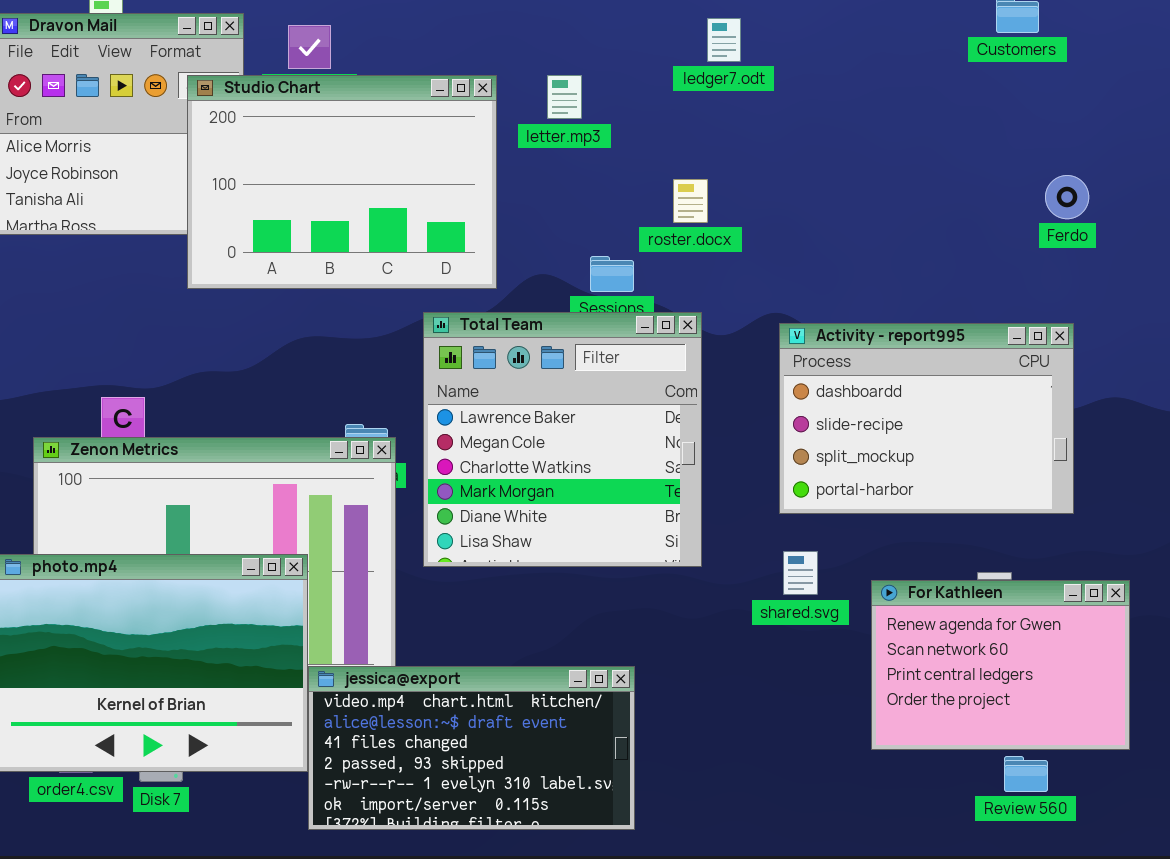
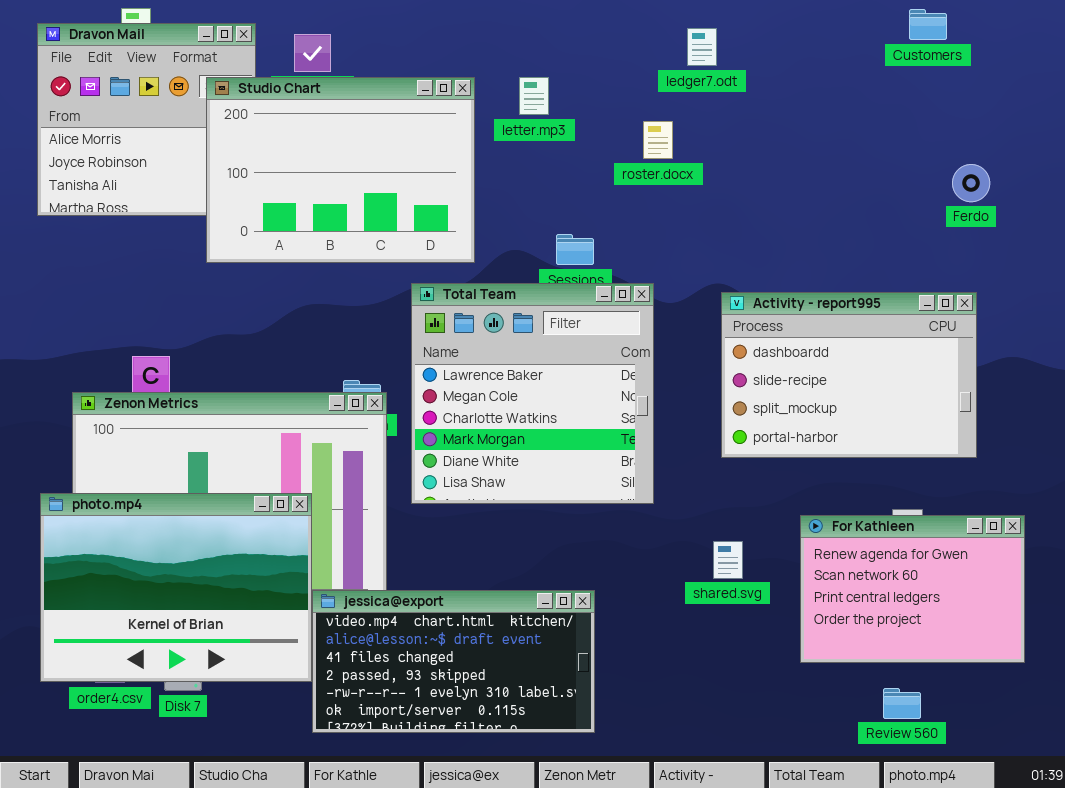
ledger7.odt: [707,18,741,62] -> [687,28,717,66], moved
roster.docx: [673,179,708,223] -> [643,121,673,159], moved
shared.svg: [783,551,818,595] -> [713,541,743,579], moved
Review 560: [1004,756,1048,792] -> [883,688,921,719], moved

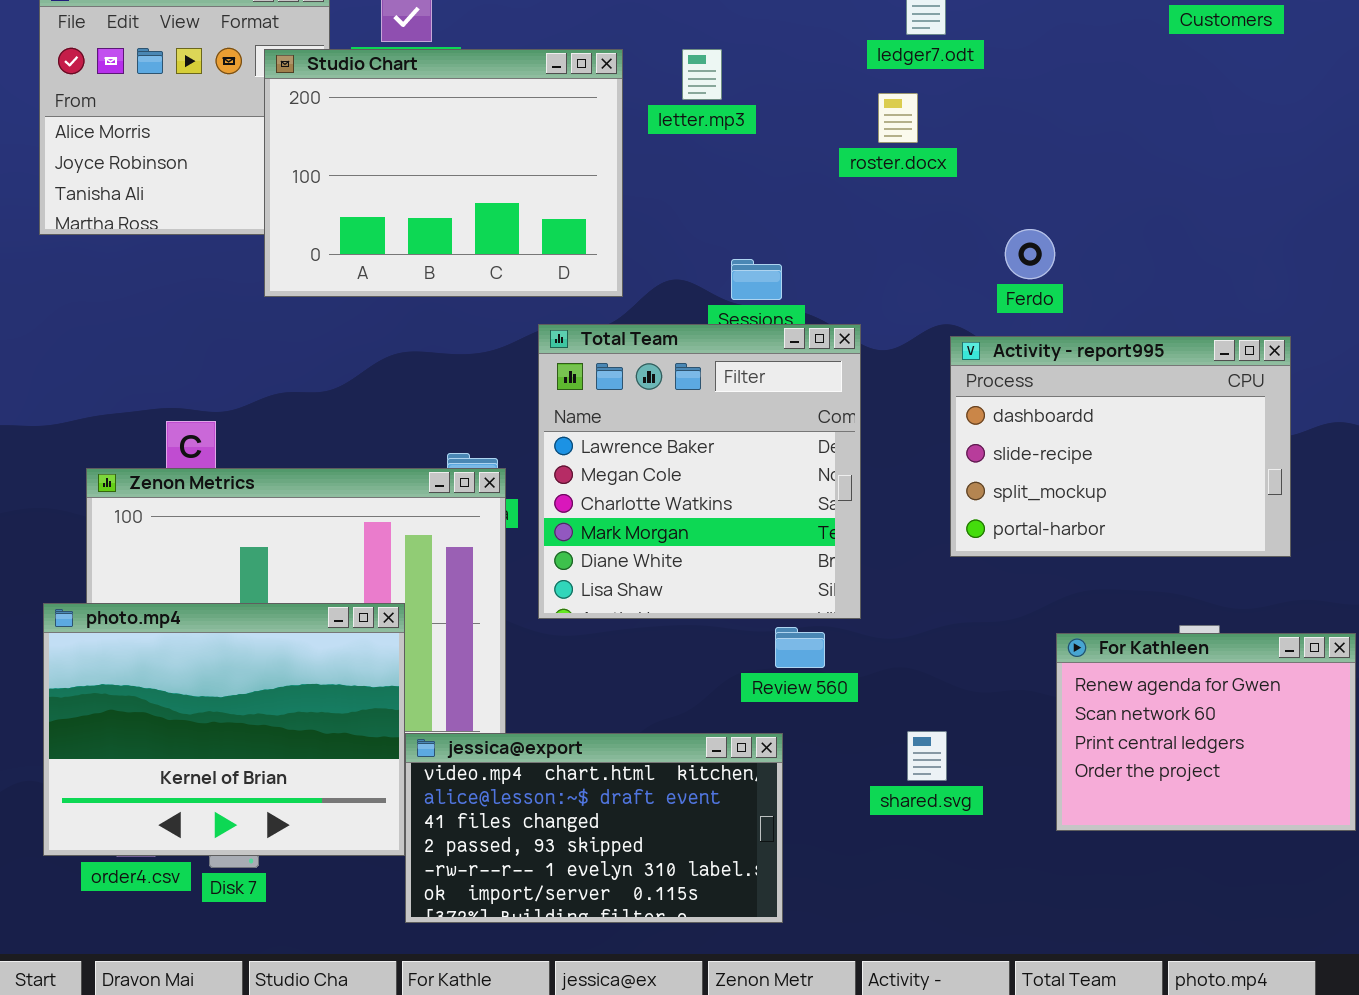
roster.docx: [643,121,673,159] -> [878,93,918,143], moved
Ferdo: [952,164,990,202] -> [1005,229,1055,279], moved
shared.svg: [713,541,743,579] -> [907,731,947,781], moved
Review 560: [883,688,921,719] -> [775,627,825,668], moved

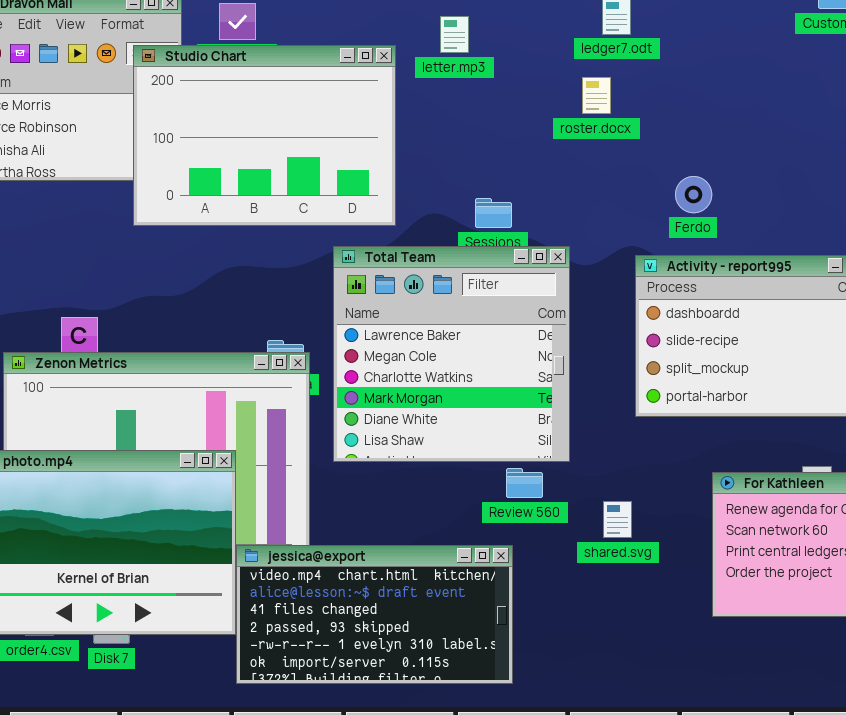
letter.mp3: [682,49,722,100] -> [440,16,469,53], moved
shared.svg: [907,731,947,781] -> [603,501,632,538], moved

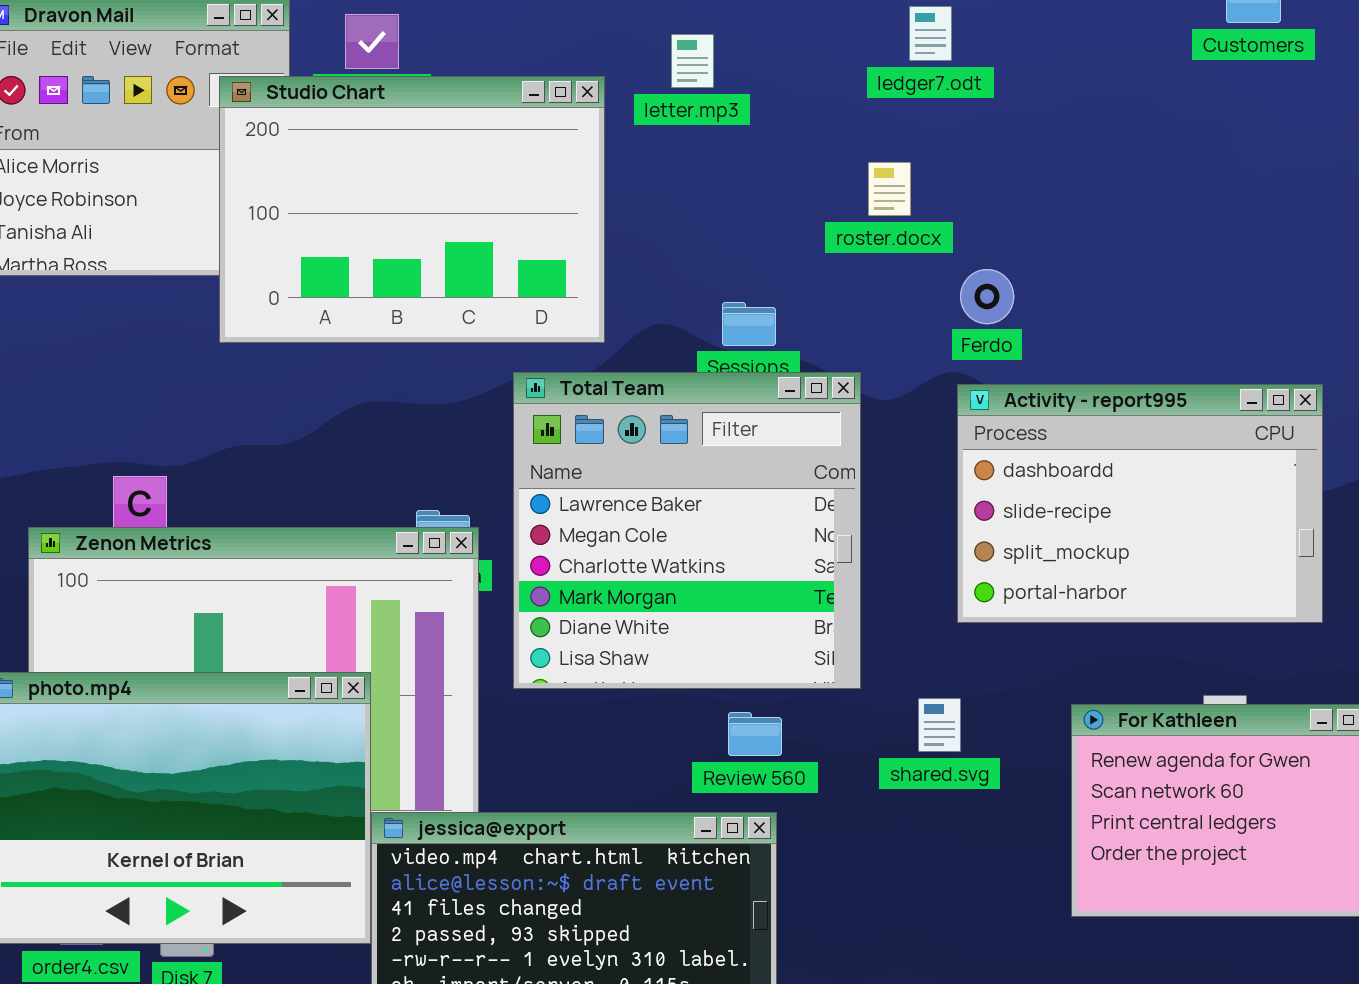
roster.docx: [582,77,611,114] -> [868,162,911,216], moved
Ferdo: [675,176,712,213] -> [960,269,1014,324], moved
Review 560: [506,468,543,498] -> [728,712,782,756], moved
shared.svg: [603,501,632,538] -> [918,698,961,752], moved

